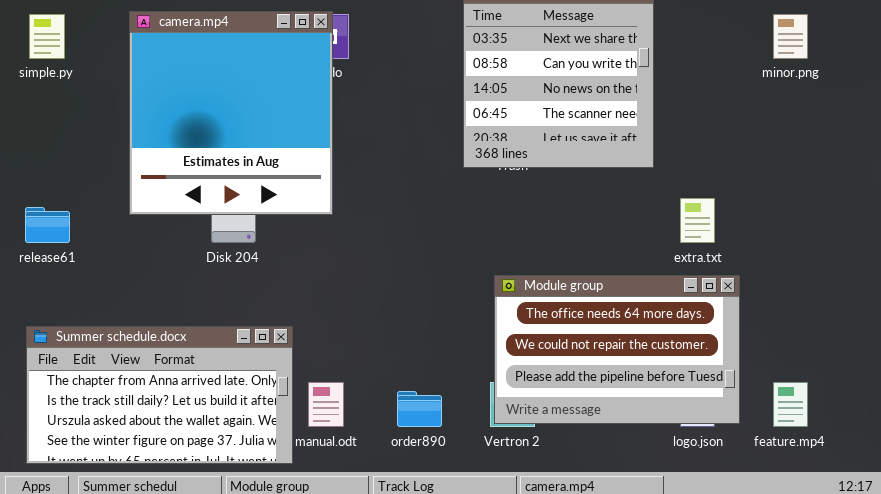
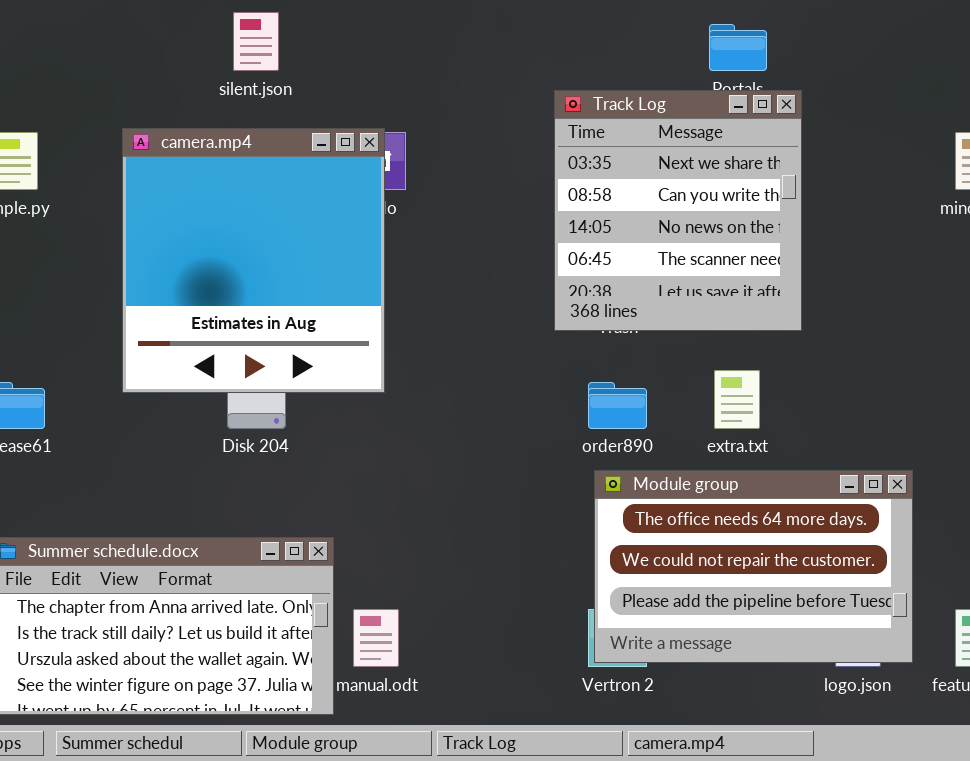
extra.txt: [680,198,715,243] -> [714,370,760,429], moved
order890: [397,391,442,427] -> [588,382,647,429], moved

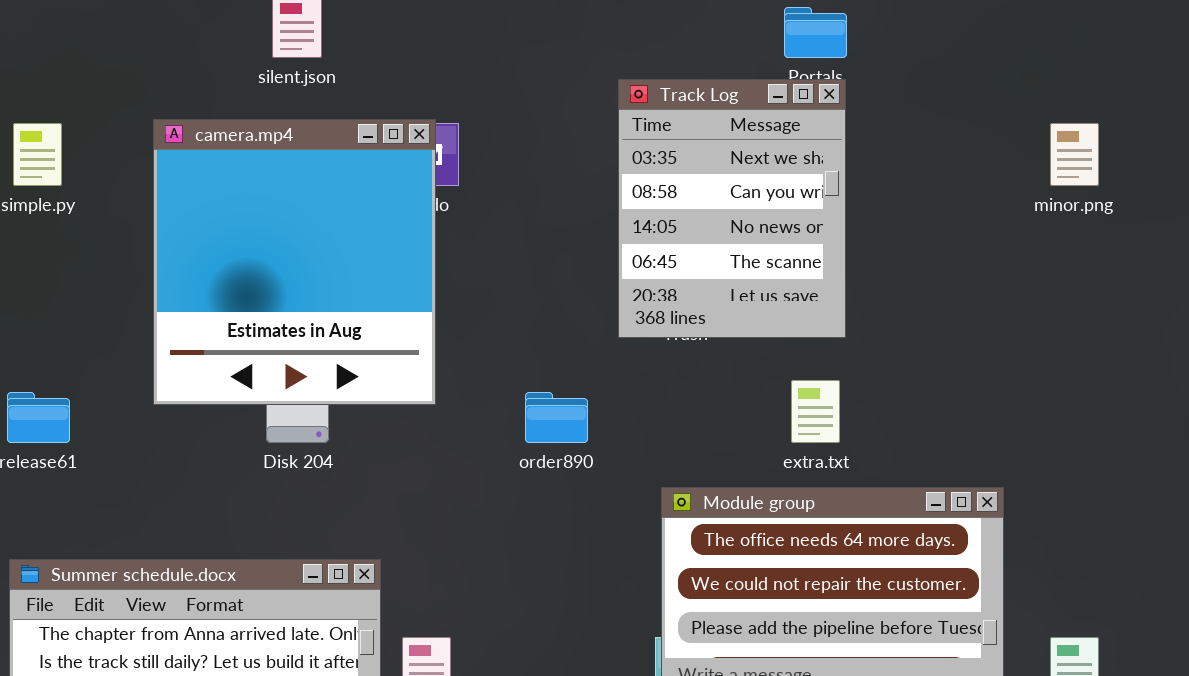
Track Log: [554,90,802,331] -> [618,79,846,338], resized
order890: [588,382,647,429] -> [525,392,588,443], moved

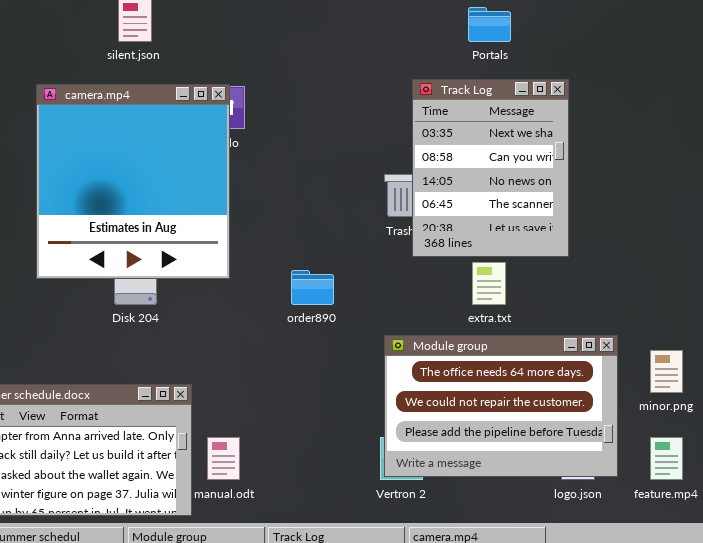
Track Log: [618,79,846,338] -> [412,79,569,257], moved
minor.png: [1050,123,1099,186] -> [650,350,683,393], moved

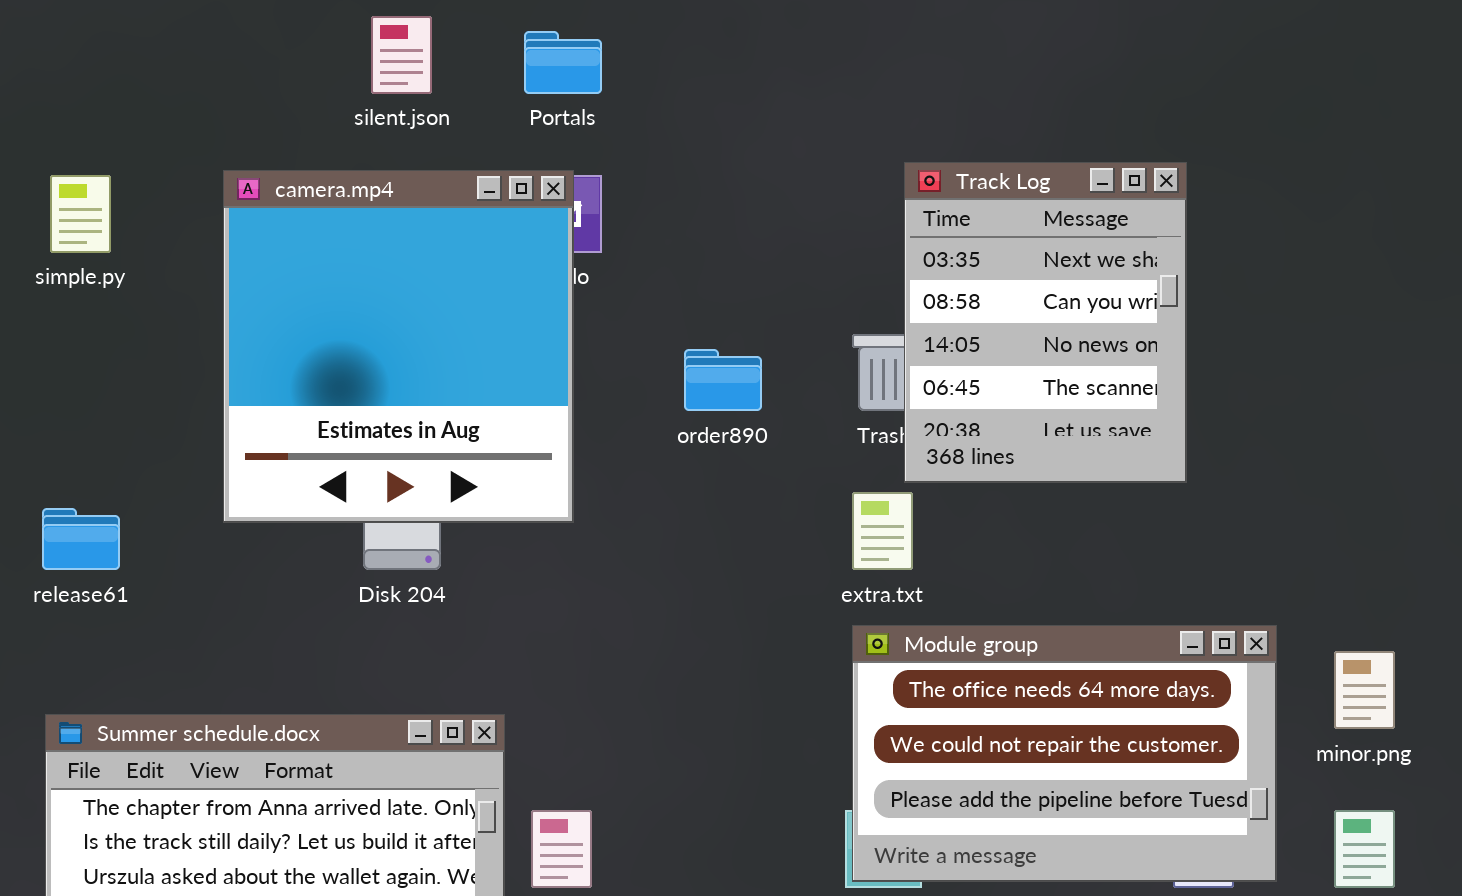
Portals: [468,7,511,42] -> [524,31,602,94], moved
extra.txt: [472,262,506,305] -> [852,492,913,570], moved
order890: [291,270,334,305] -> [684,349,762,411], moved

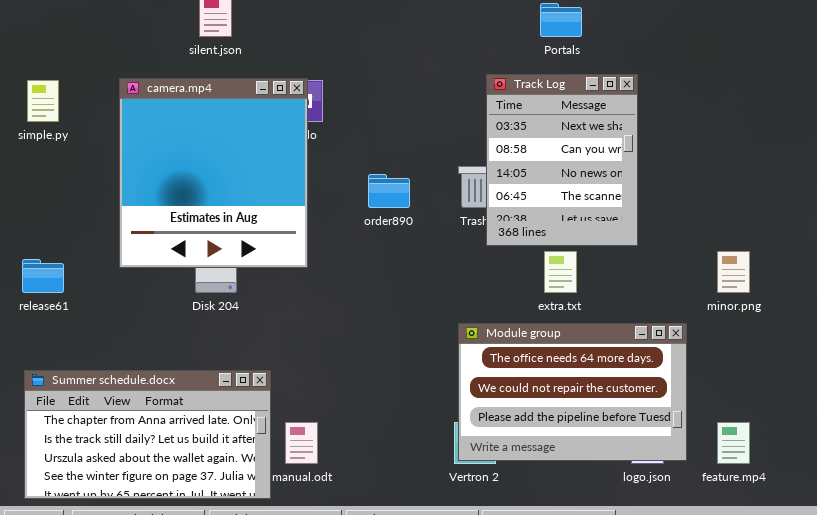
Portals: [524,31,602,94] -> [540,3,582,37], moved
extra.txt: [852,492,913,570] -> [544,251,577,293], moved
minor.png: [1334,651,1395,729] -> [717,251,750,293], moved

